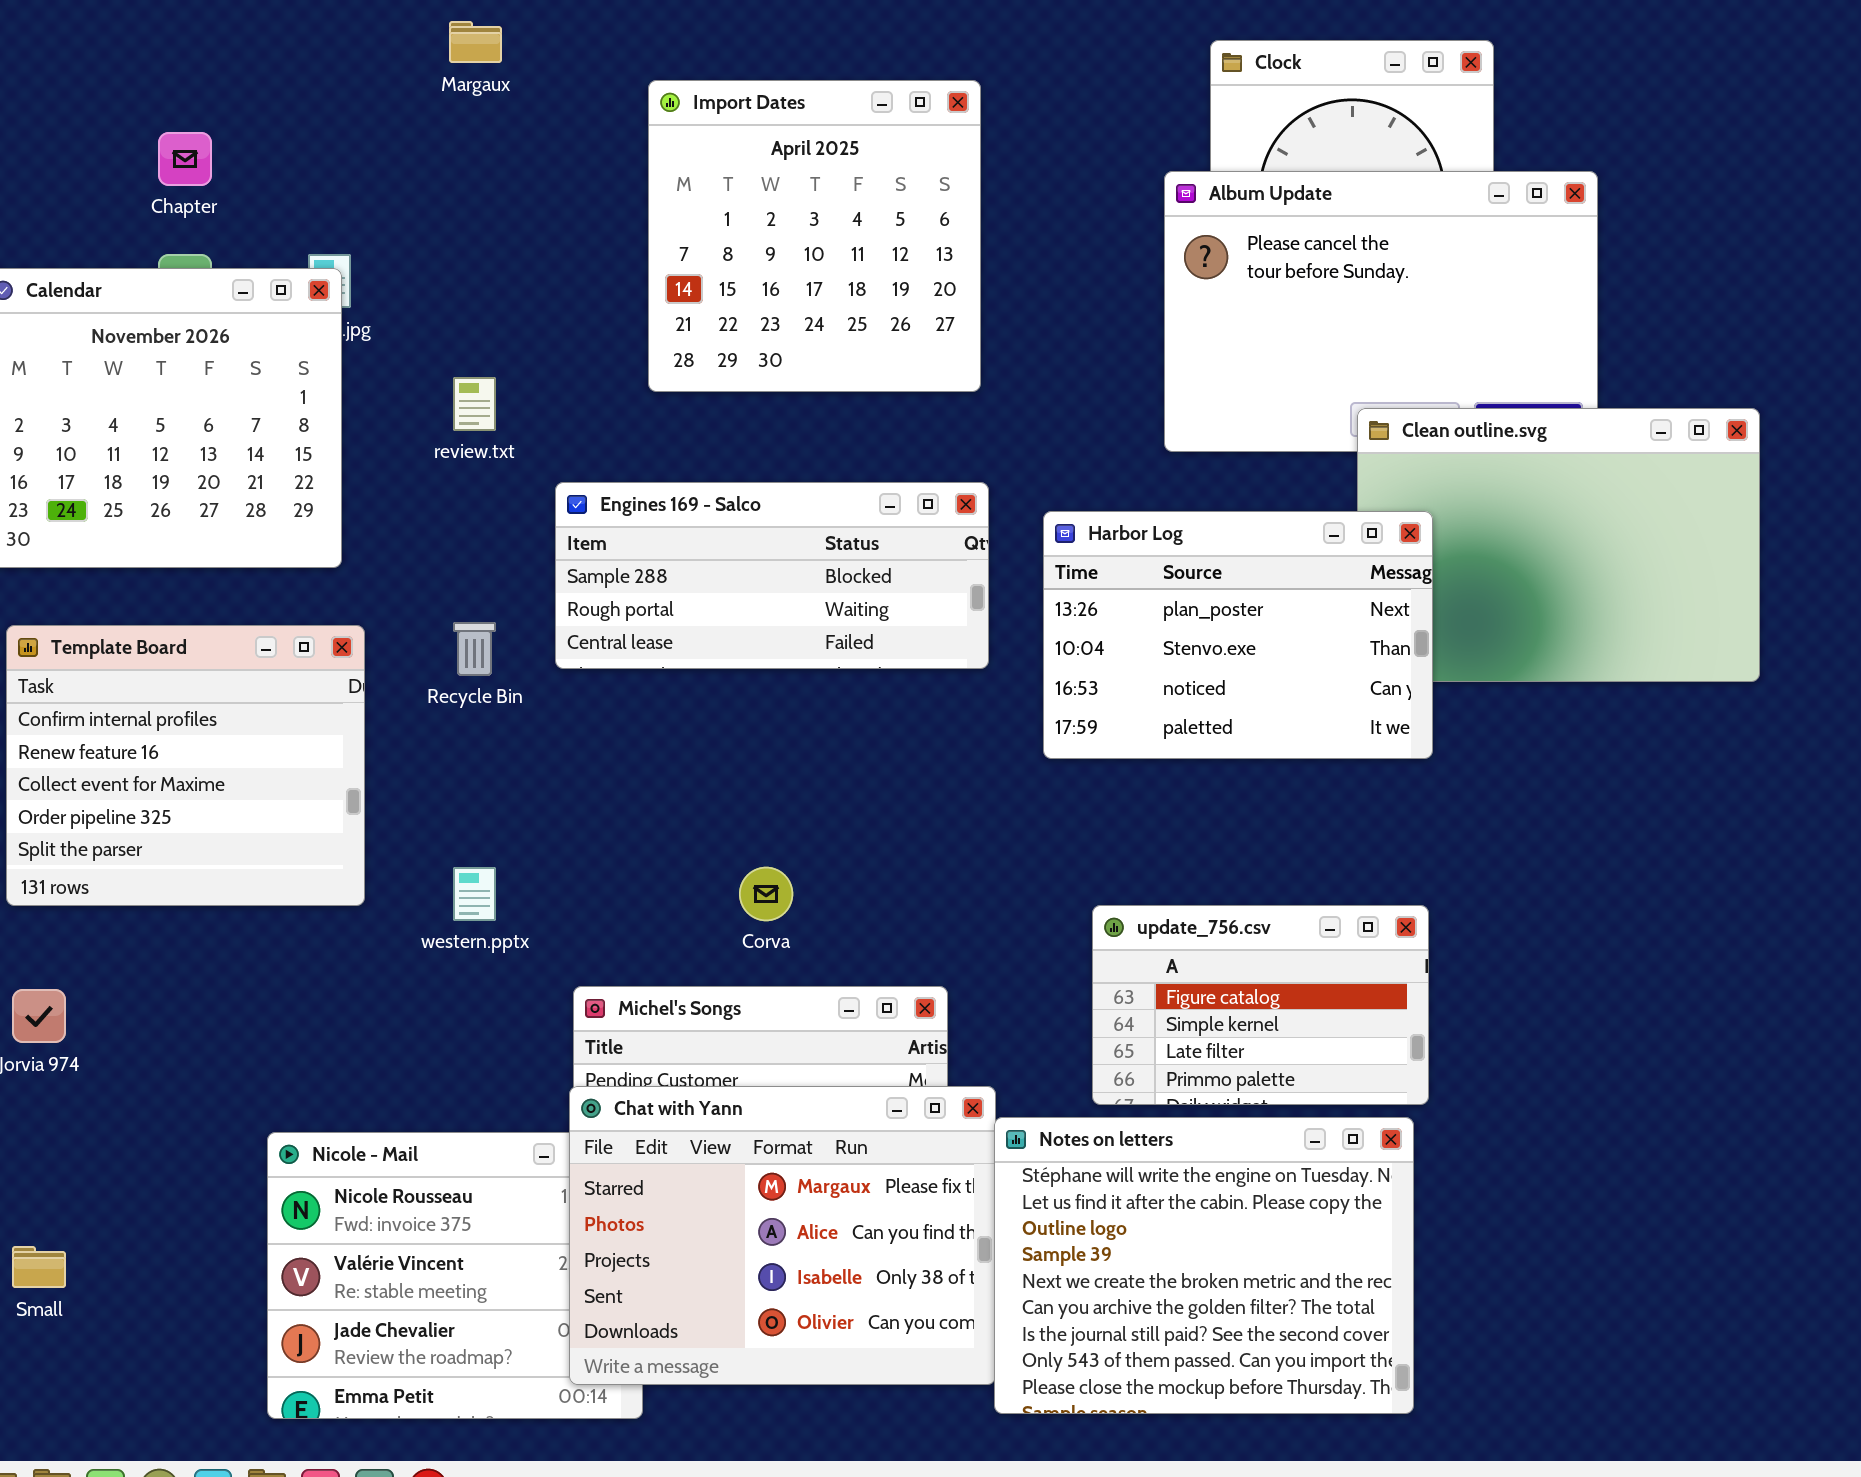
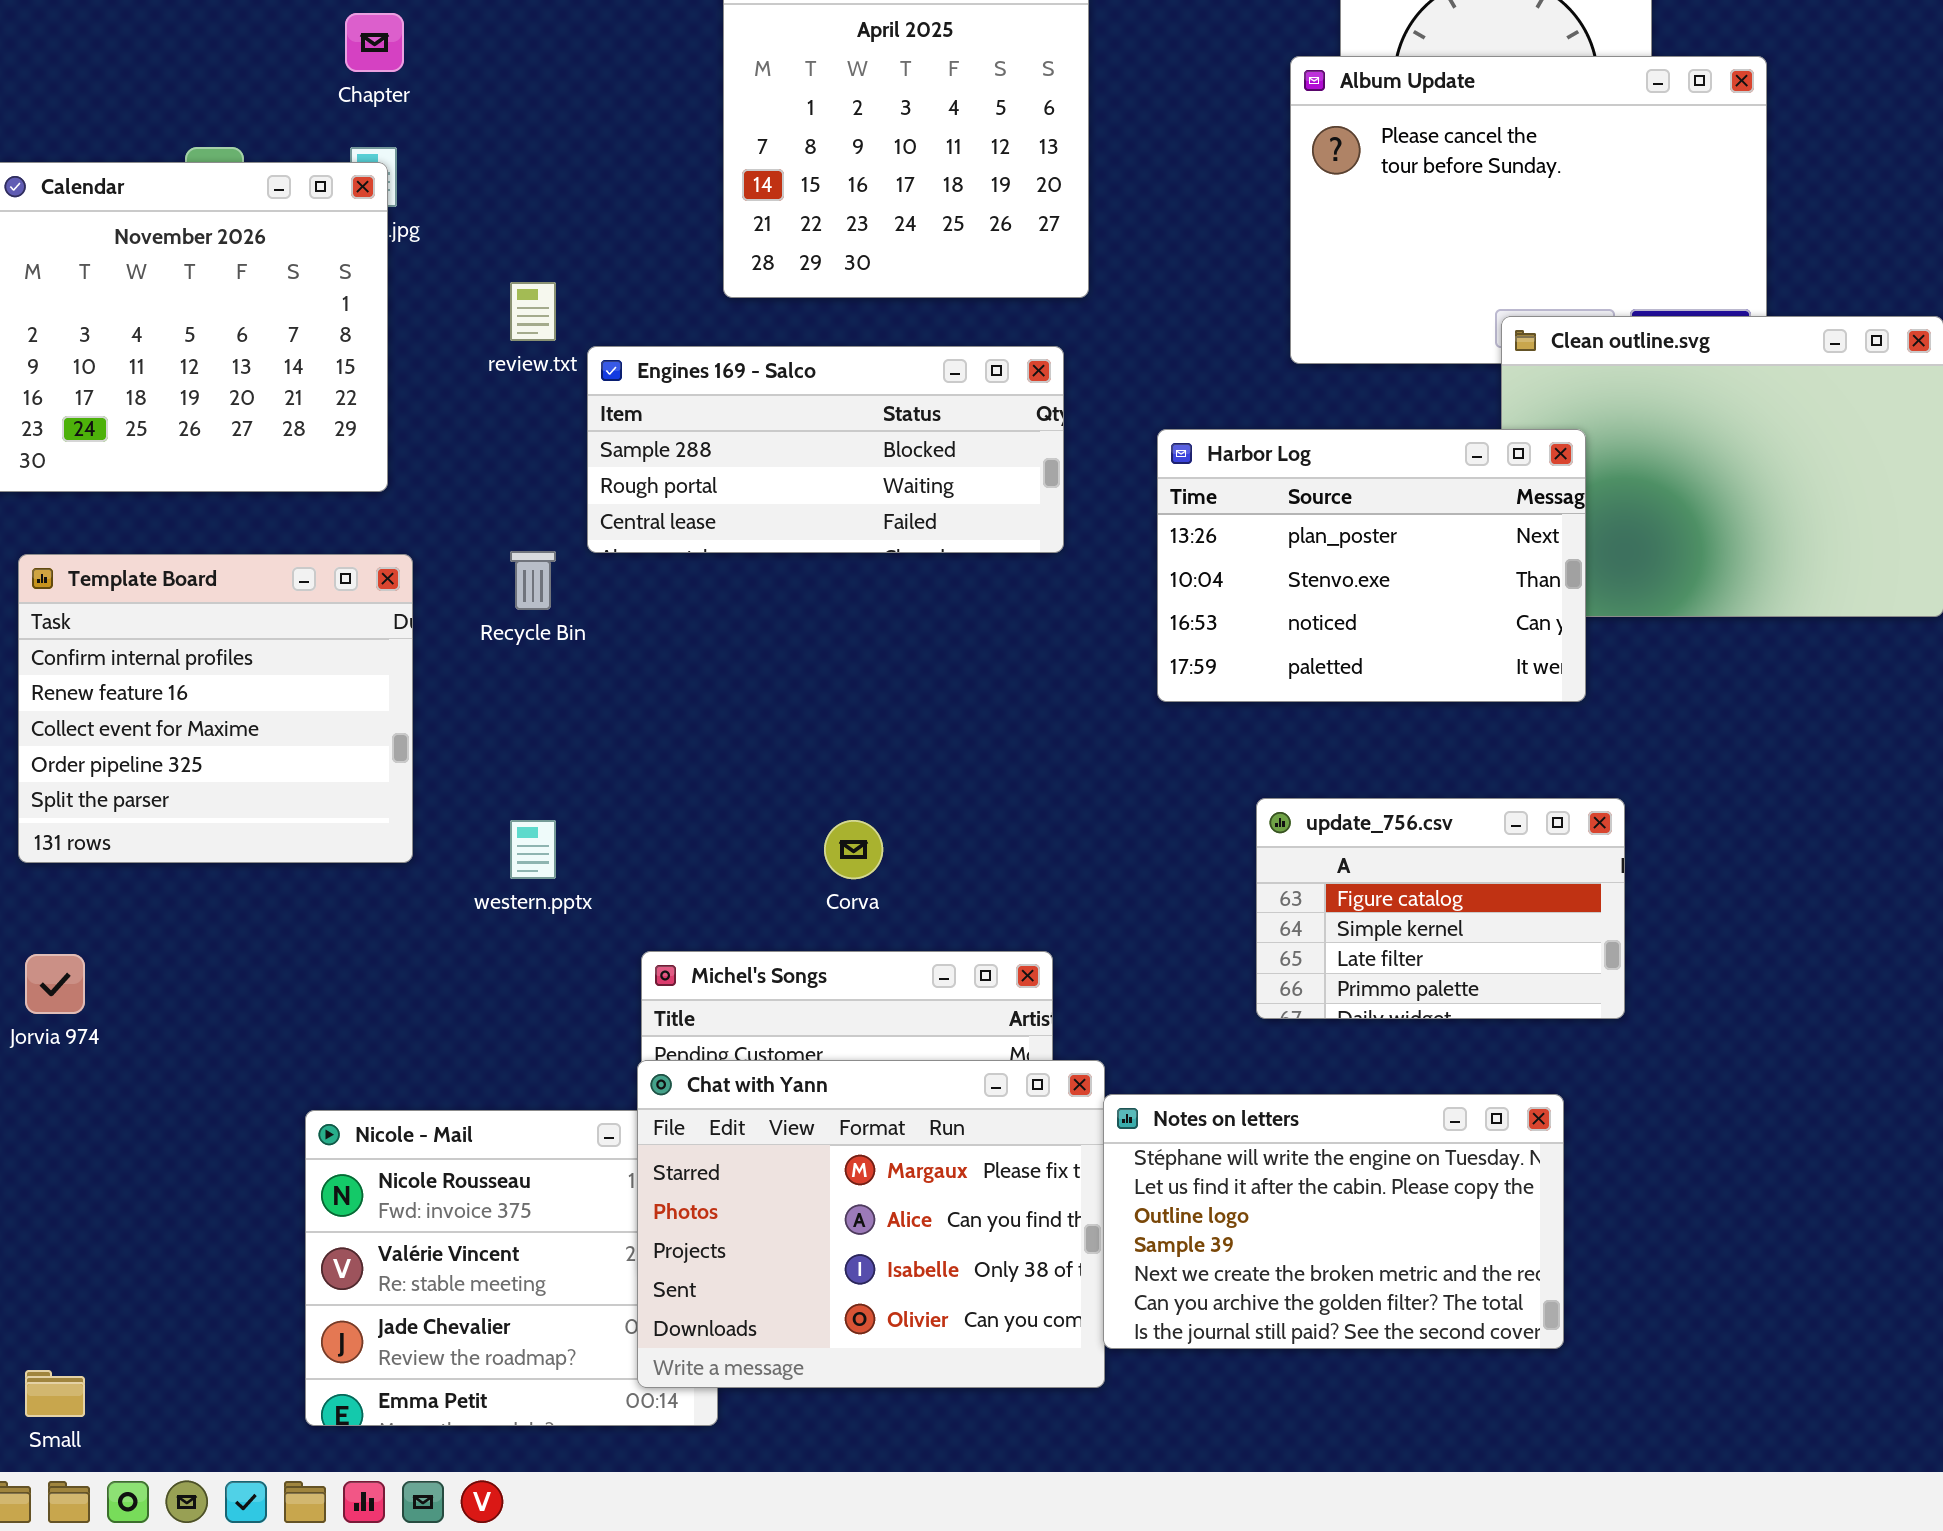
Chapter: [158,132,212,186] -> [345,13,404,72], moved
Engines 169 - Salco: [555,482,989,669] -> [587,346,1064,553], moved
update_756.csv: [1092,905,1429,1105] -> [1256,798,1625,1019], moved
Notes on letters: [994,1117,1414,1414] -> [1103,1094,1564,1349], resized
Small: [12,1246,66,1288] -> [25,1370,85,1417], moved

